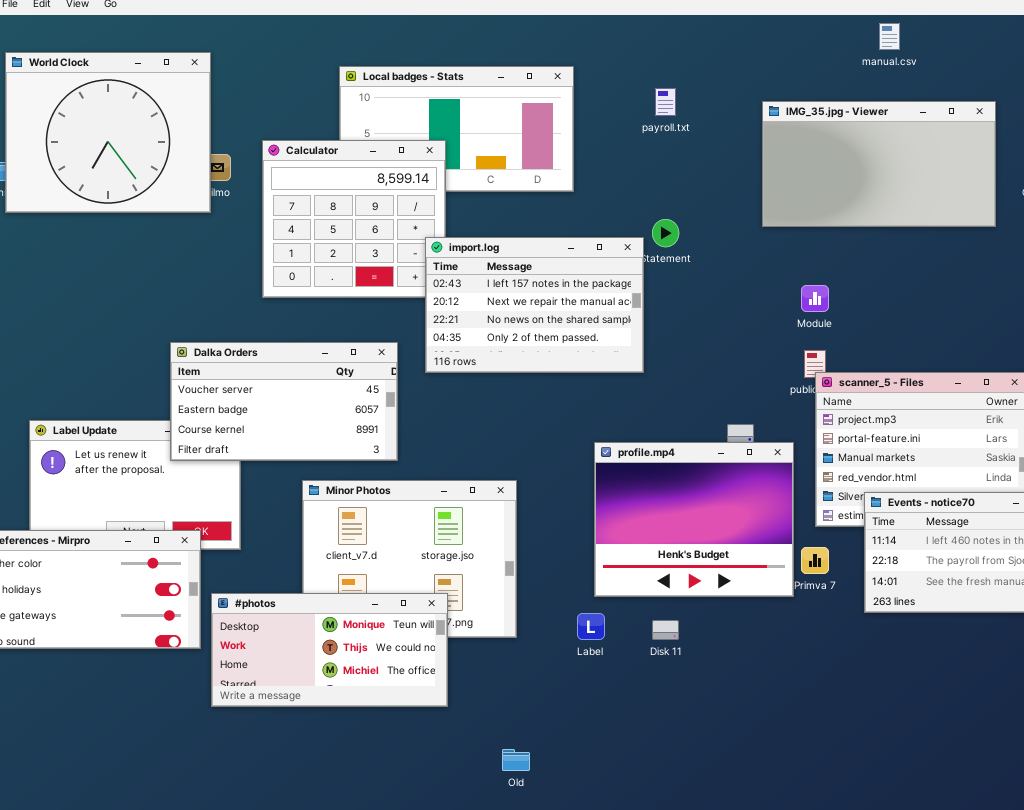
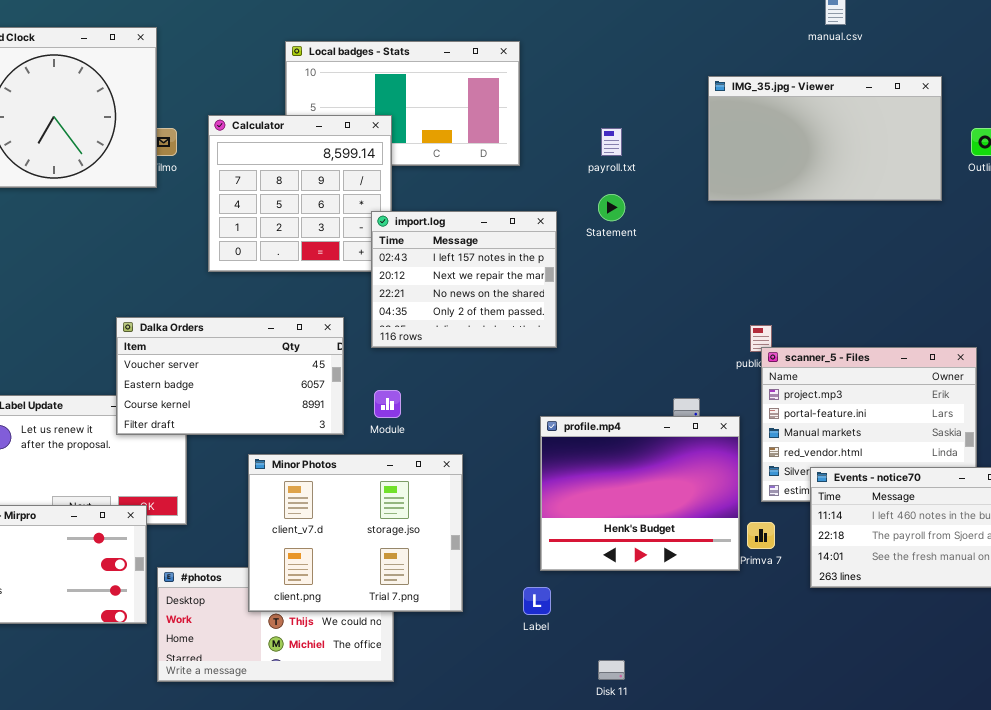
payroll.txt: [655,88,676,116] -> [601,128,622,156], moved
import.log: [425,237,644,373] -> [371,211,557,348], resized
Module: [801,285,829,312] -> [374,390,401,418], moved
Minor Photos: [302,480,517,638] -> [248,454,463,612], raised
Disk 11: [652,620,679,640] -> [598,660,625,680], moved

